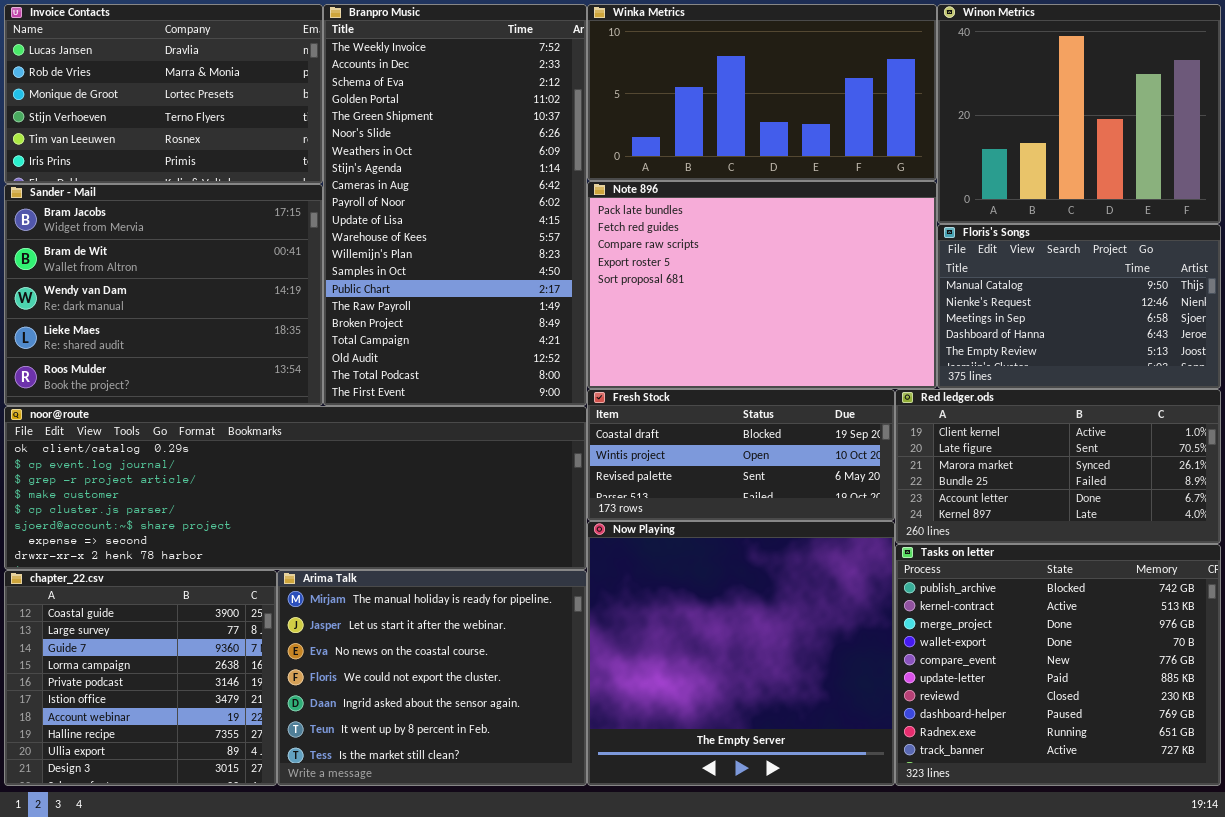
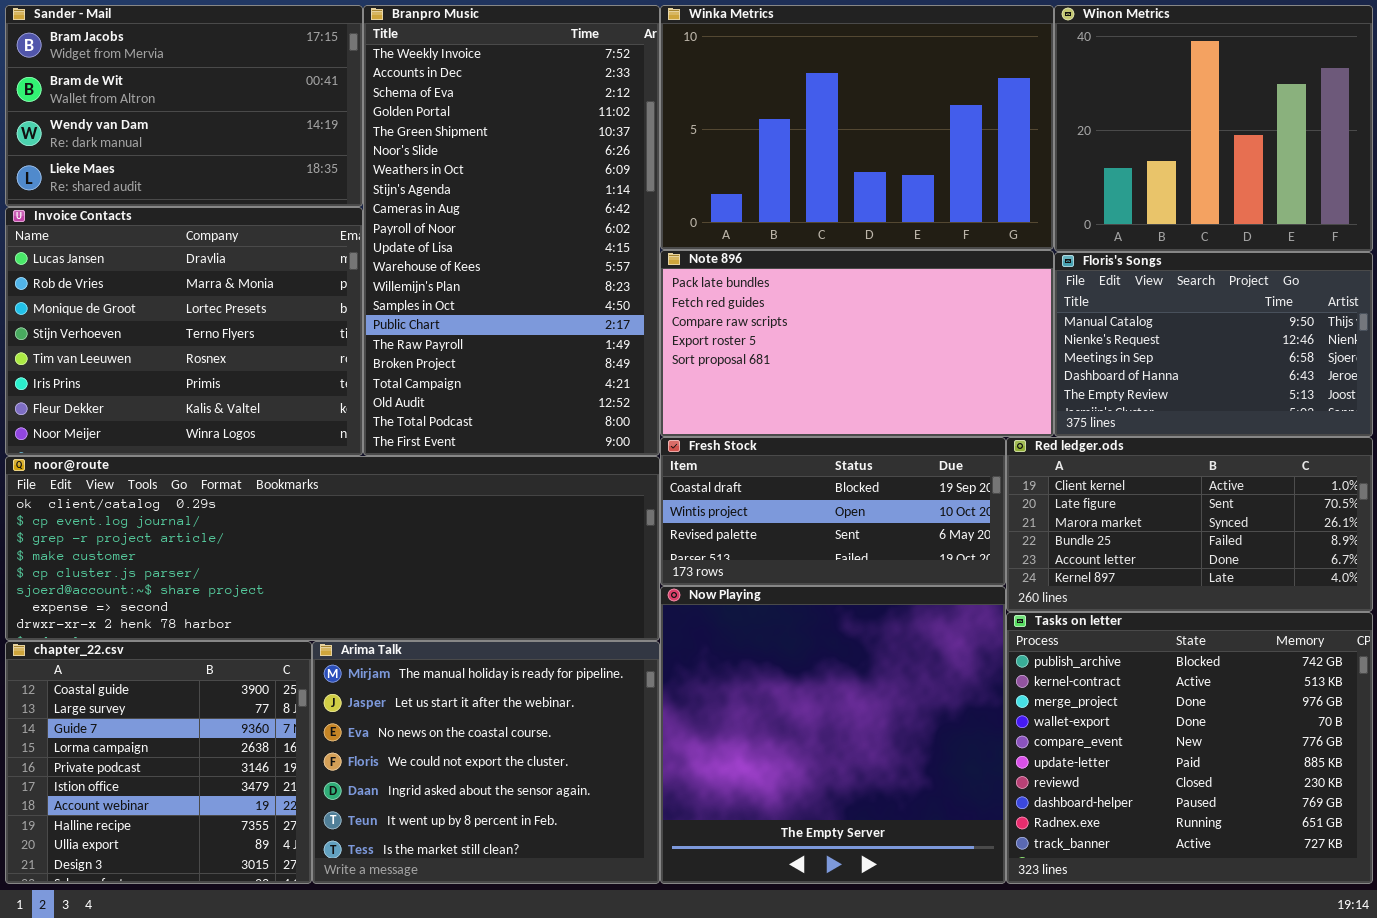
Invoice Contacts: [4,4,323,184] -> [5,207,363,456], moved, resized
Winka Metrics: [587,4,937,181] -> [660,5,1054,250], resized
Note 896: [587,181,937,389] -> [660,250,1054,437], resized
Sander - Mail: [4,184,323,406] -> [5,5,363,207], moved, resized

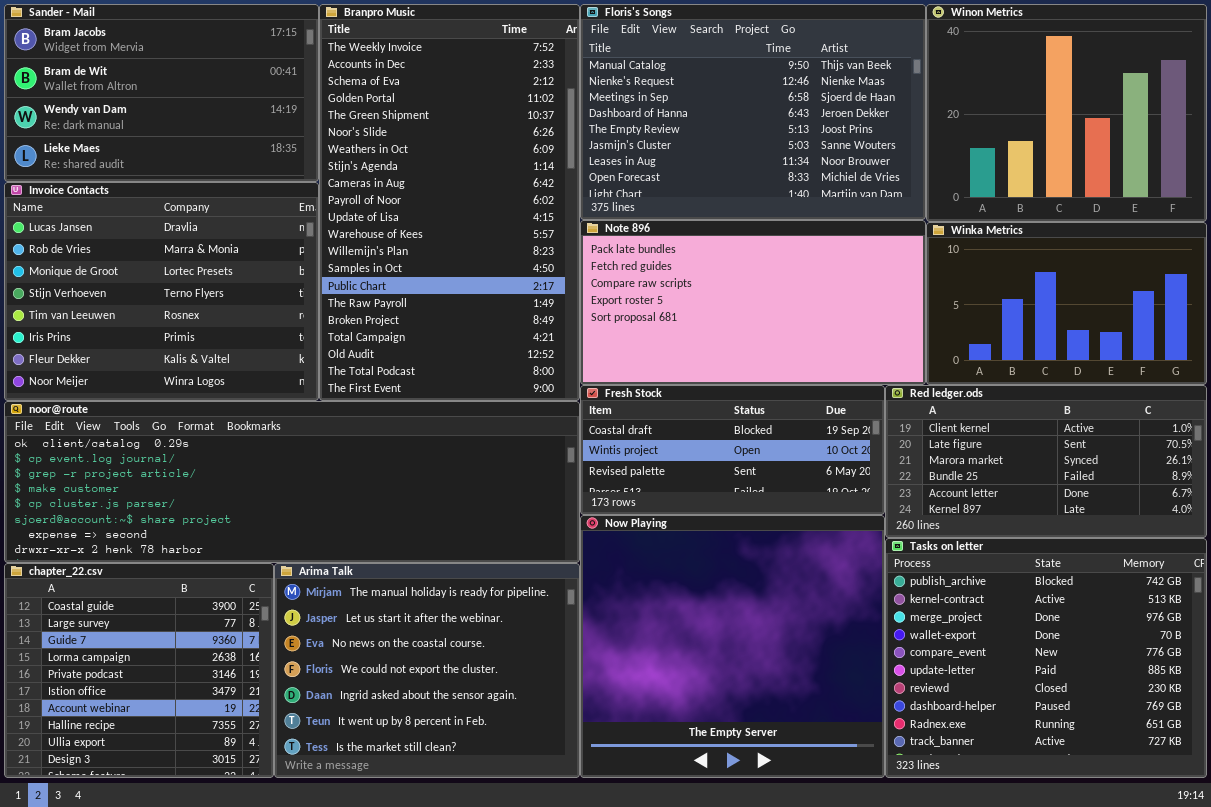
Winka Metrics: [660,5,1054,250] -> [926,222,1207,385], moved, resized
Floris's Songs: [1054,252,1373,437] -> [580,4,926,220], moved, resized

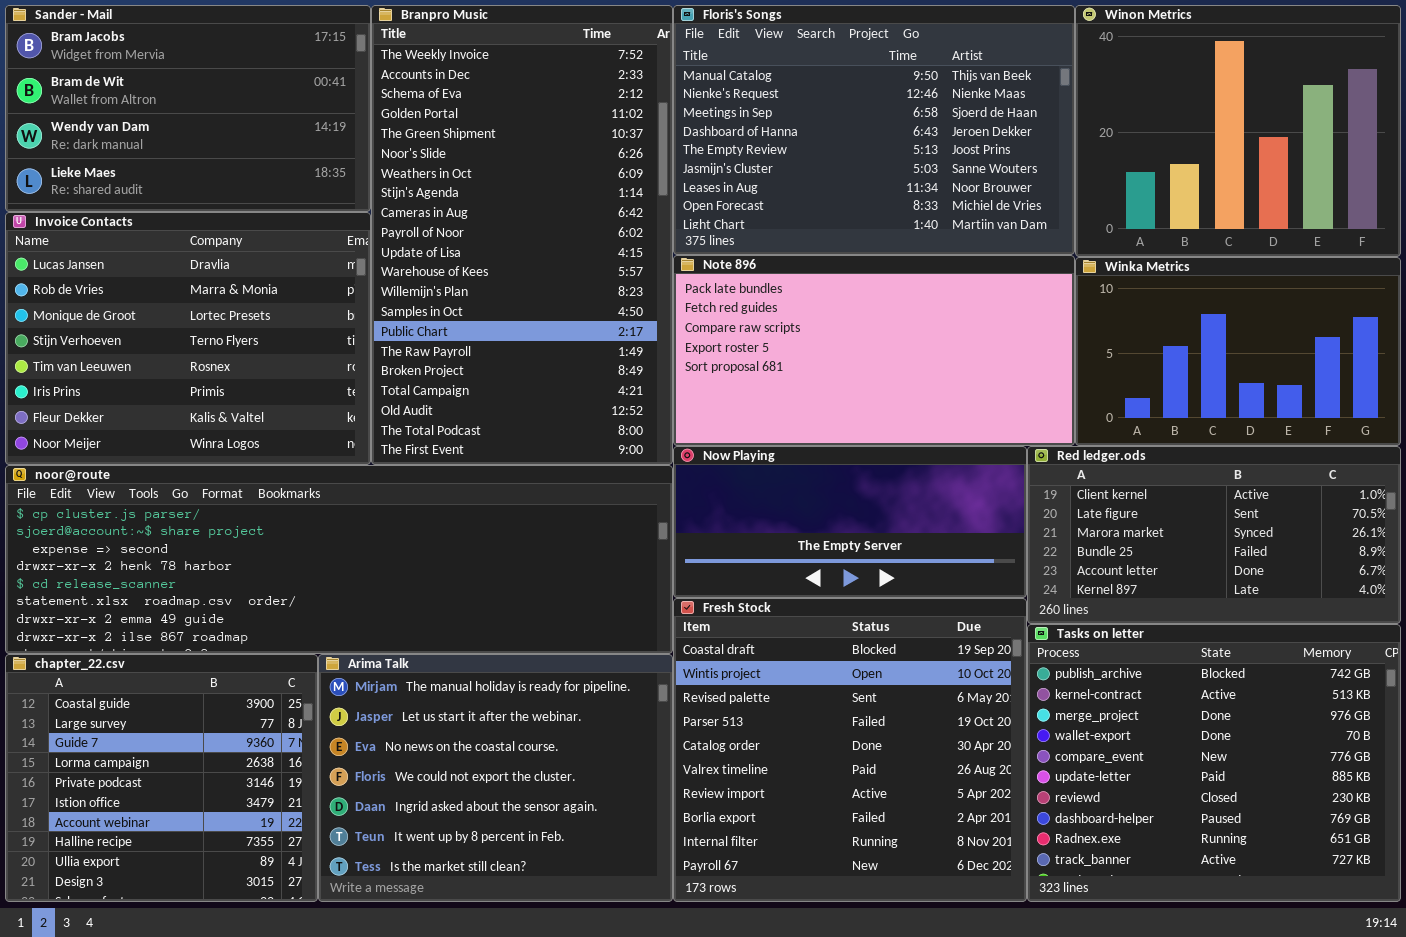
Fresh Stock: [580,385,885,515] -> [673,598,1027,902], moved, resized
noor@route: [4,401,580,563] -> [5,465,673,654], scrolled down 4 rows
Now Playing: [580,515,885,778] -> [673,446,1027,598], moved, resized

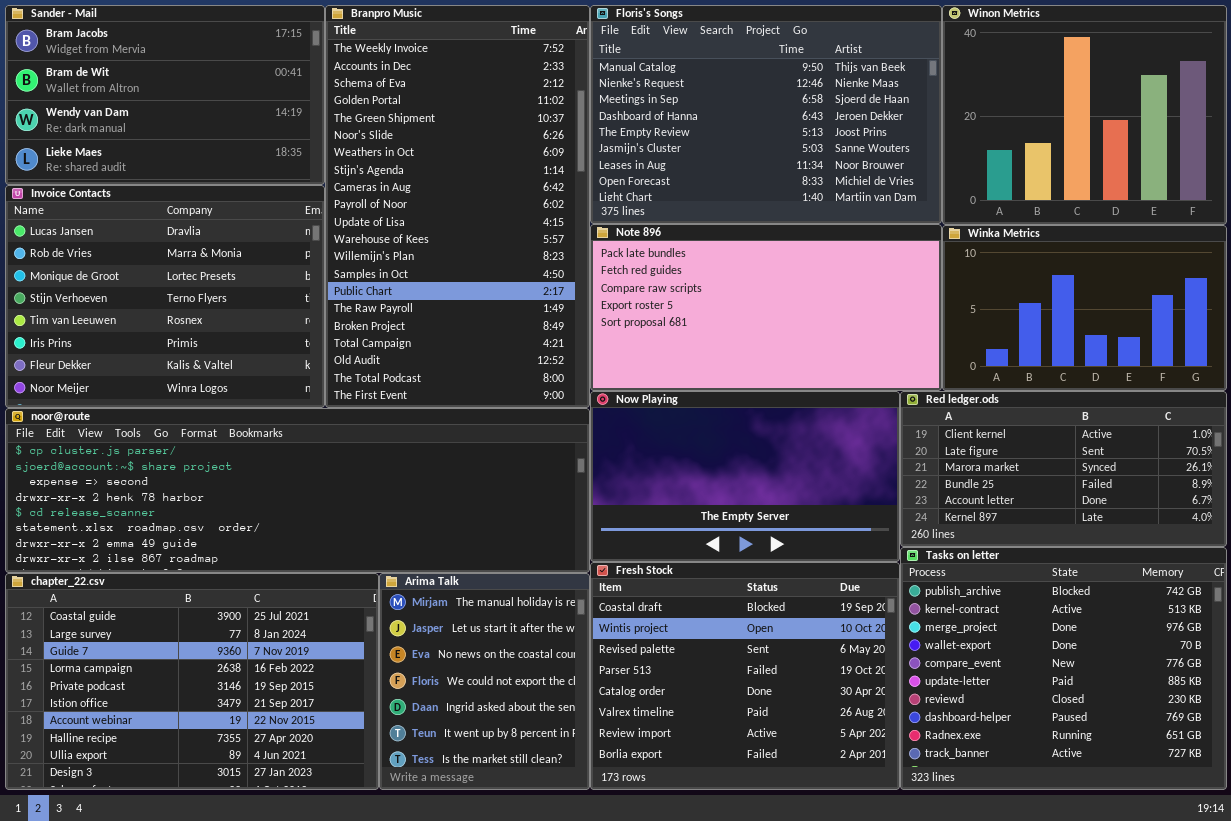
Now Playing: [673,446,1027,598] -> [590,391,900,562], resized
Fresh Stock: [673,598,1027,902] -> [590,562,900,790], resized
chapter_22.csv: [5,654,318,902] -> [5,573,379,790], resized
Arima Talk: [318,654,673,902] -> [379,573,590,790], resized

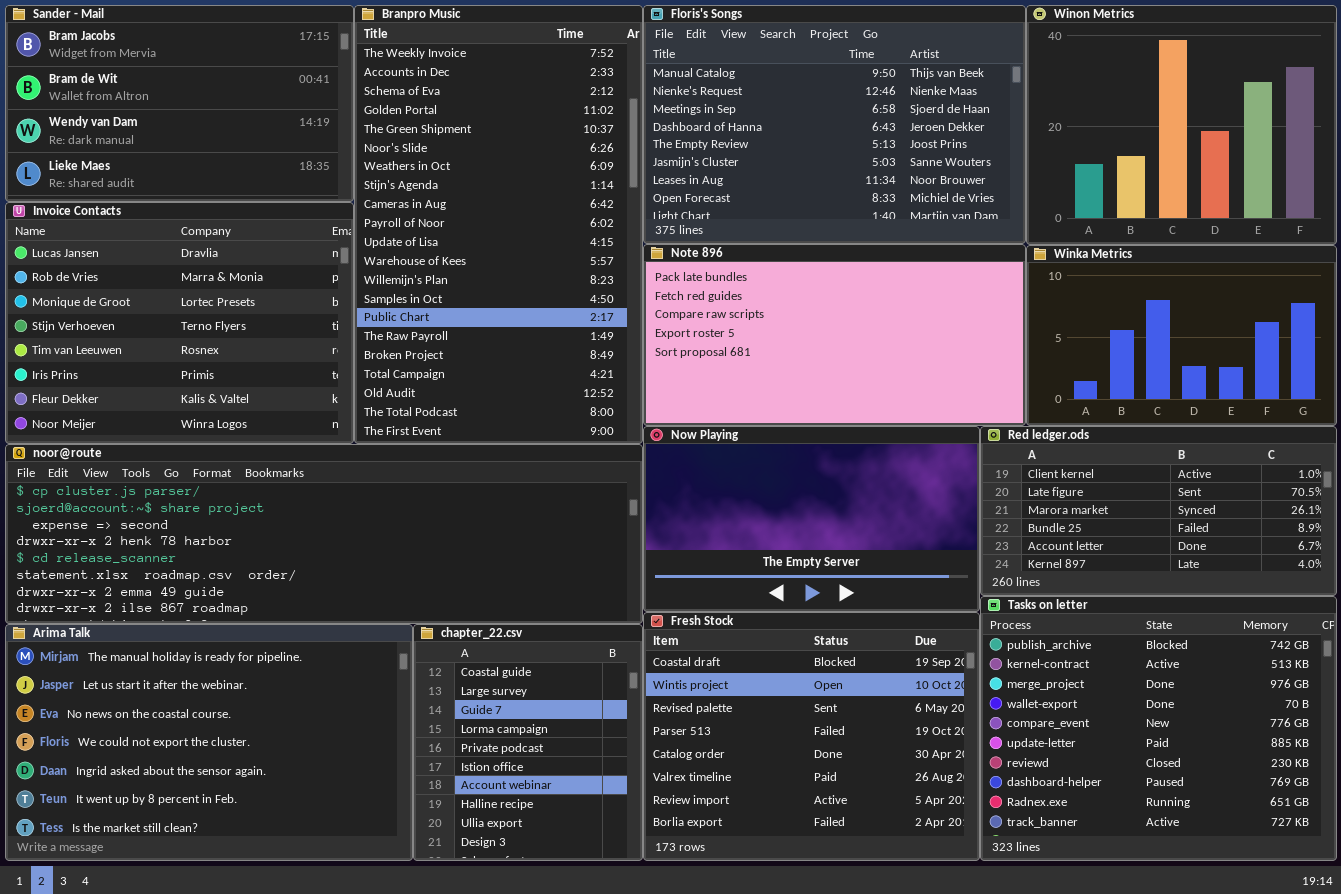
chapter_22.csv: [5,573,379,790] -> [413,624,643,861], moved, resized
Arima Talk: [379,573,590,790] -> [5,624,413,861], moved, resized

